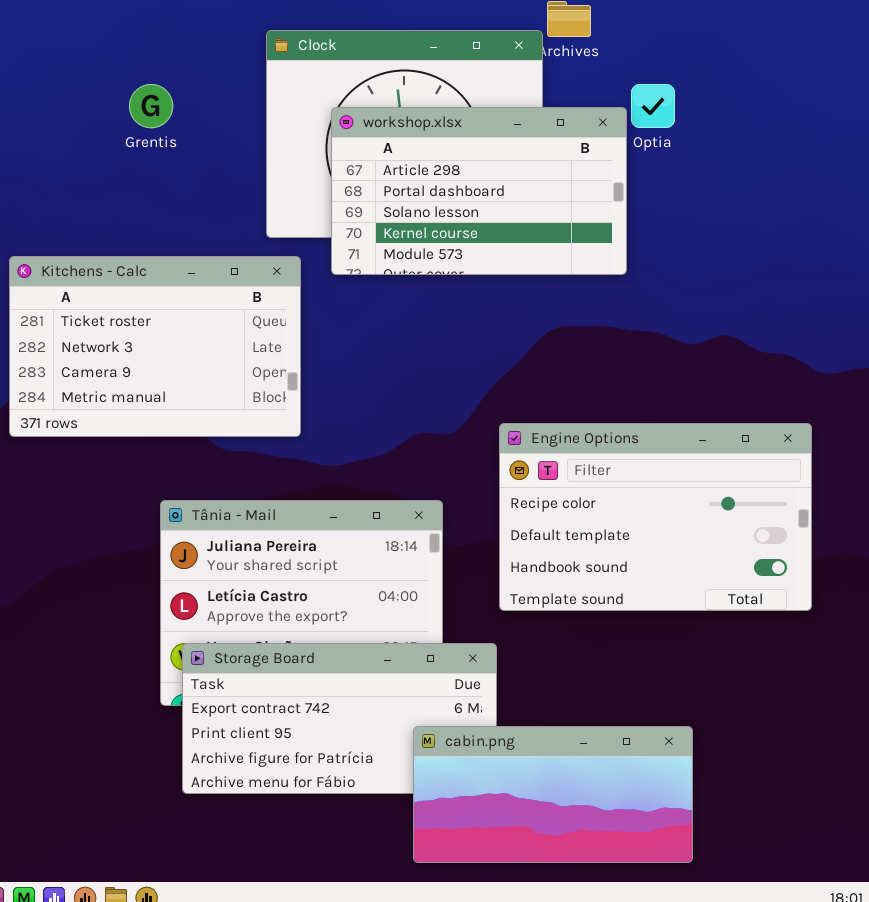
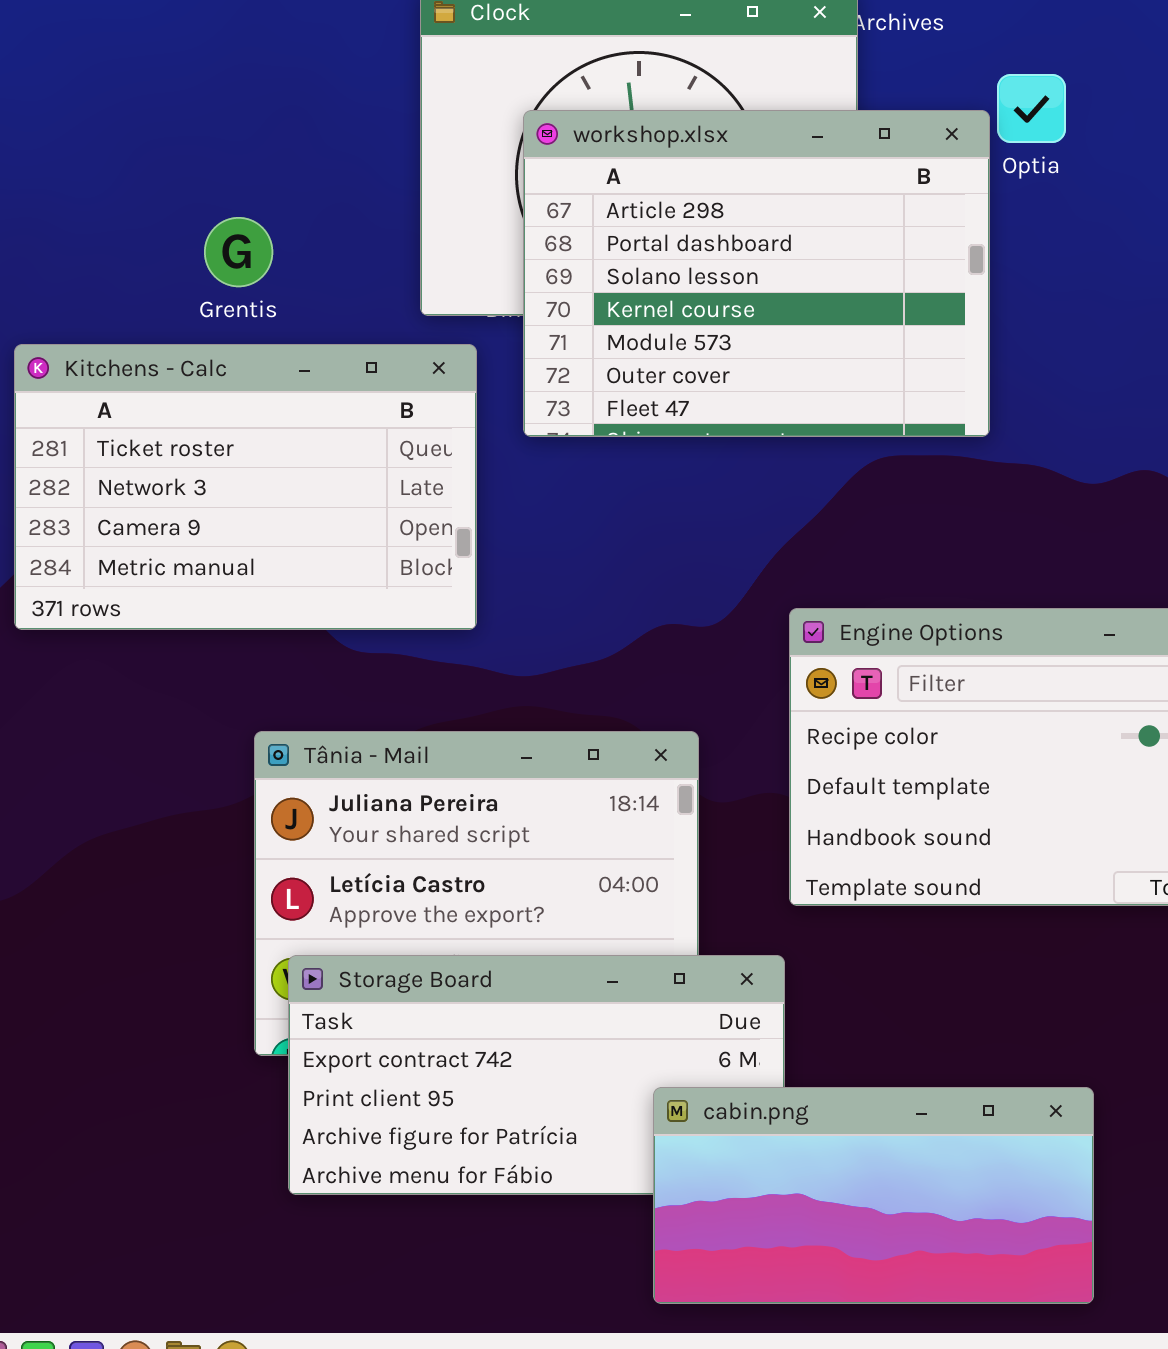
Grentis: [129,84,173,128] -> [204,217,273,287], moved
workshop.xlsx: [331,107,627,275] -> [523,110,990,437], resized

